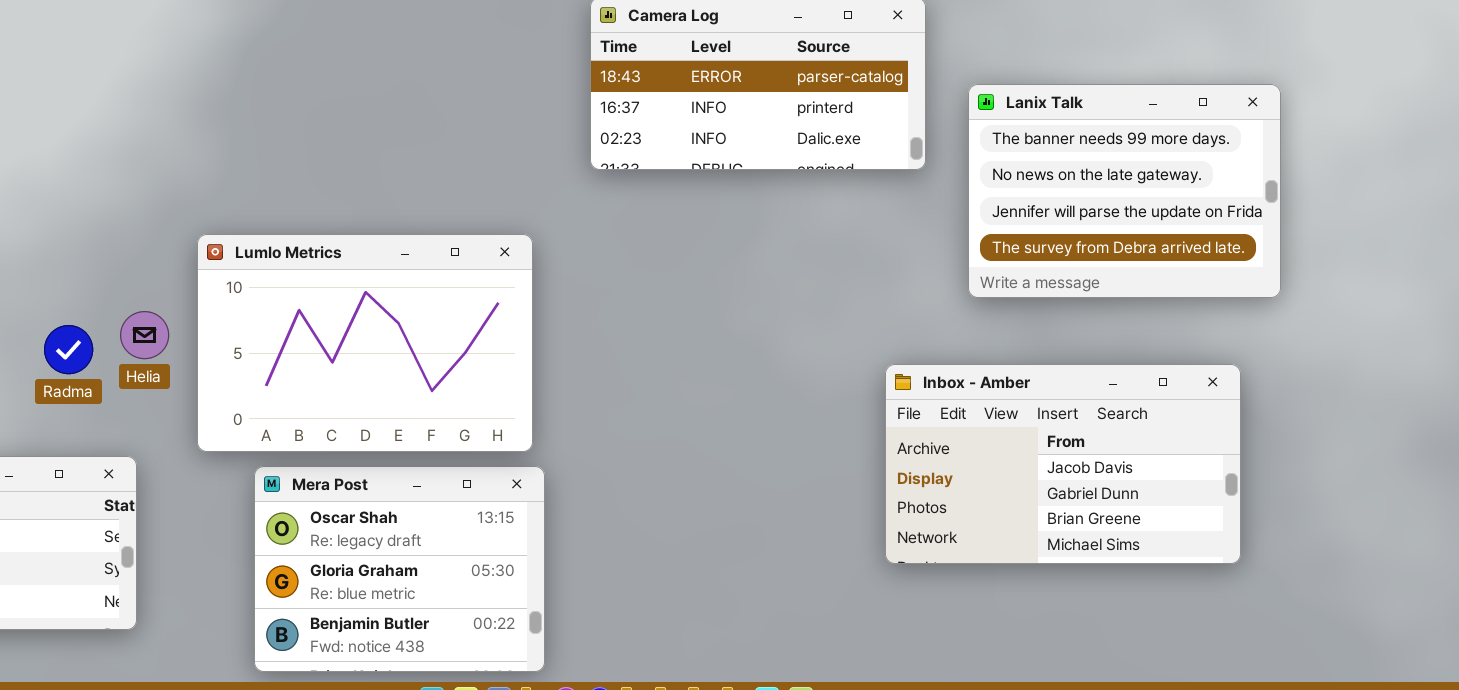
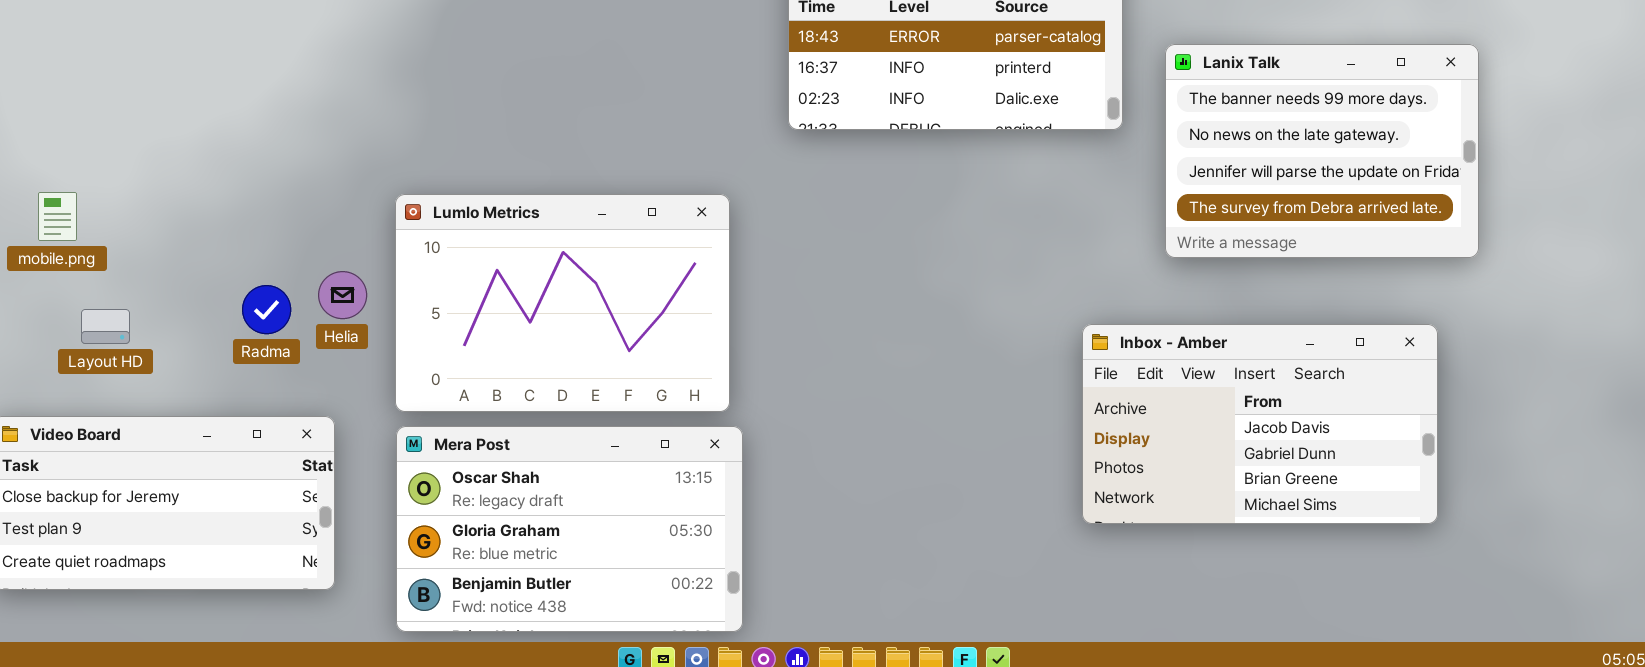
Mera Post: [254,466,545,672] -> [396,426,743,632], resized

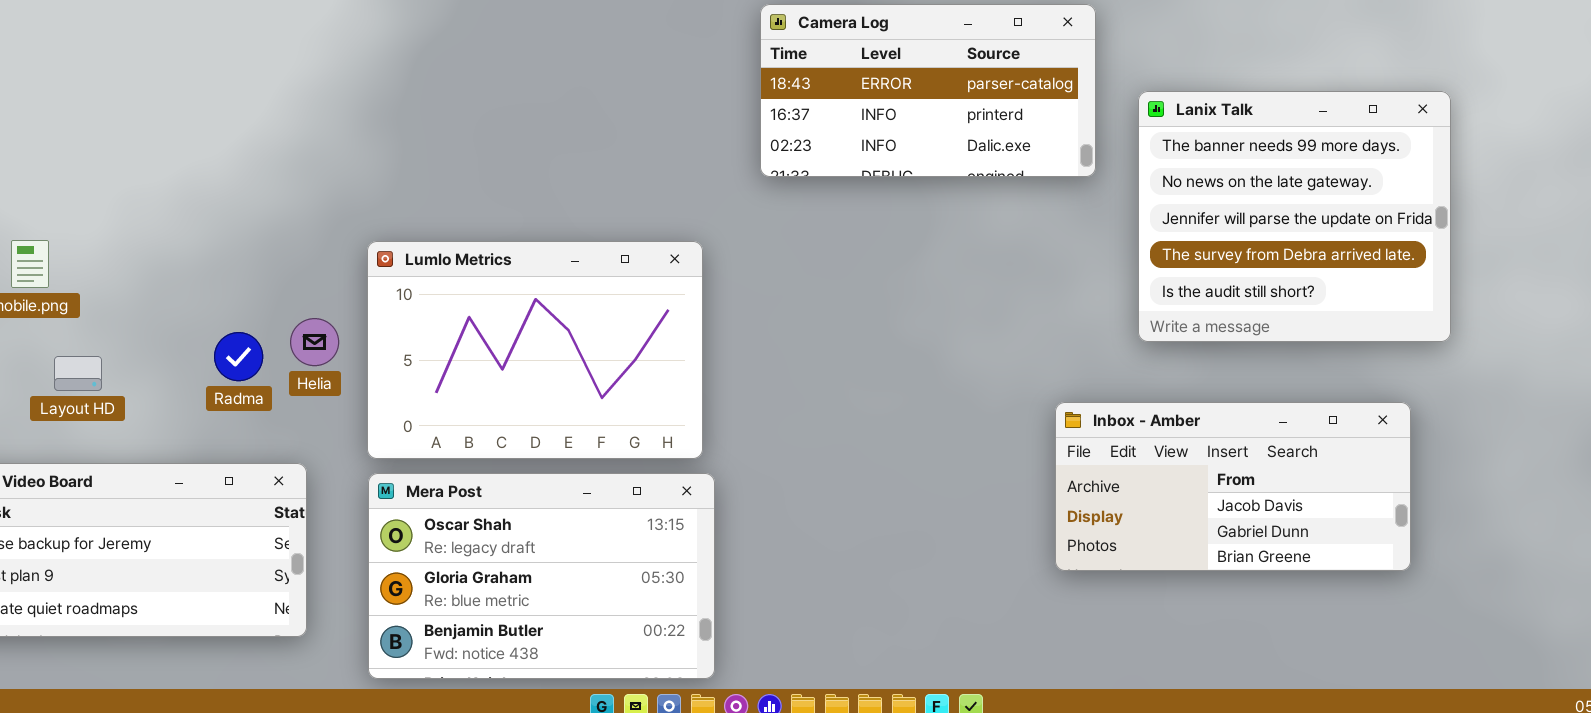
Lanix Talk: [1165,44,1479,258] -> [1138,91,1451,342], resized
Inbox - Amber: [1082,324,1438,524] -> [1055,402,1411,571], resized

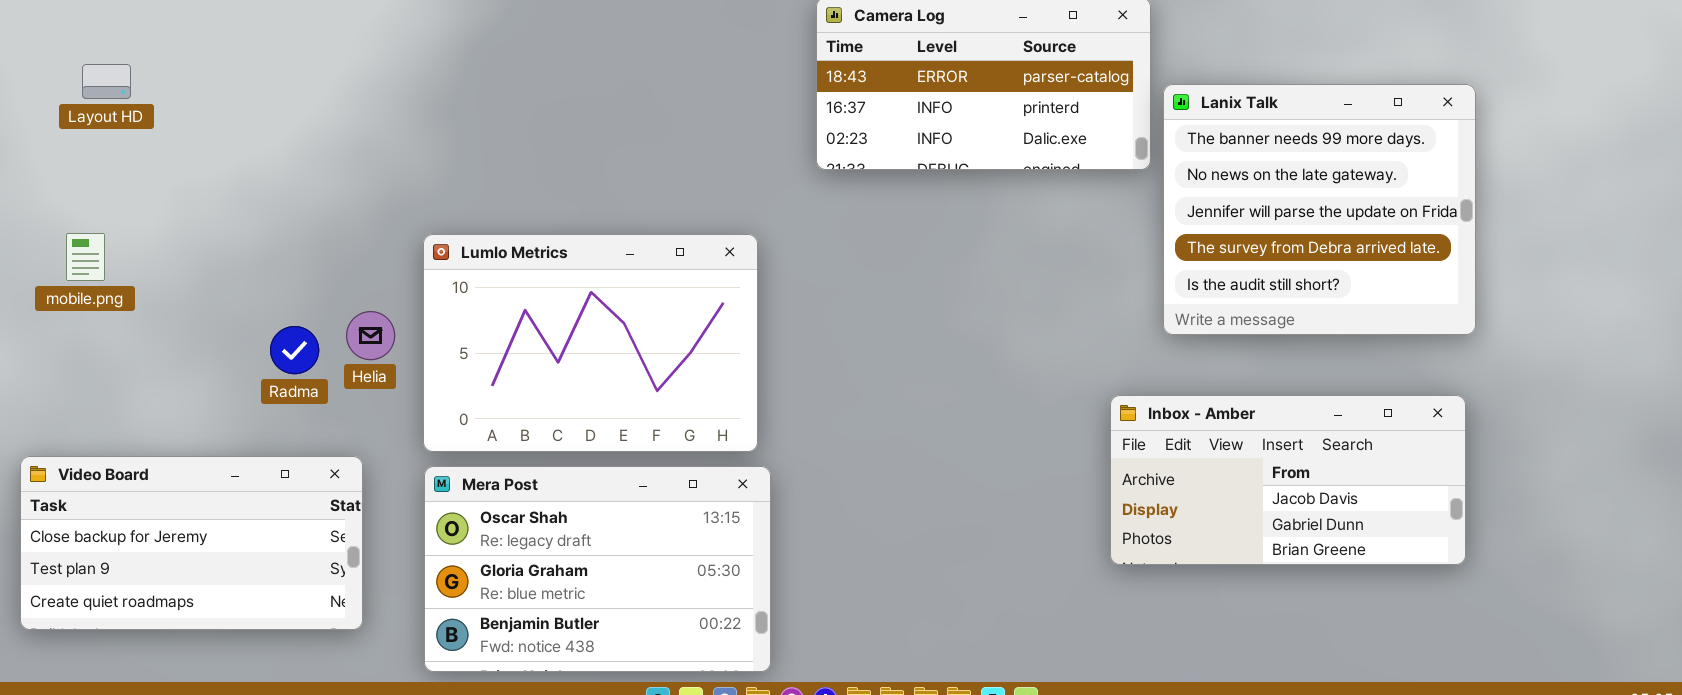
Lanix Talk: [1138,91,1451,342] -> [1163,84,1476,335], moved
Layout HD: [54,356,102,391] -> [82,64,131,99], moved

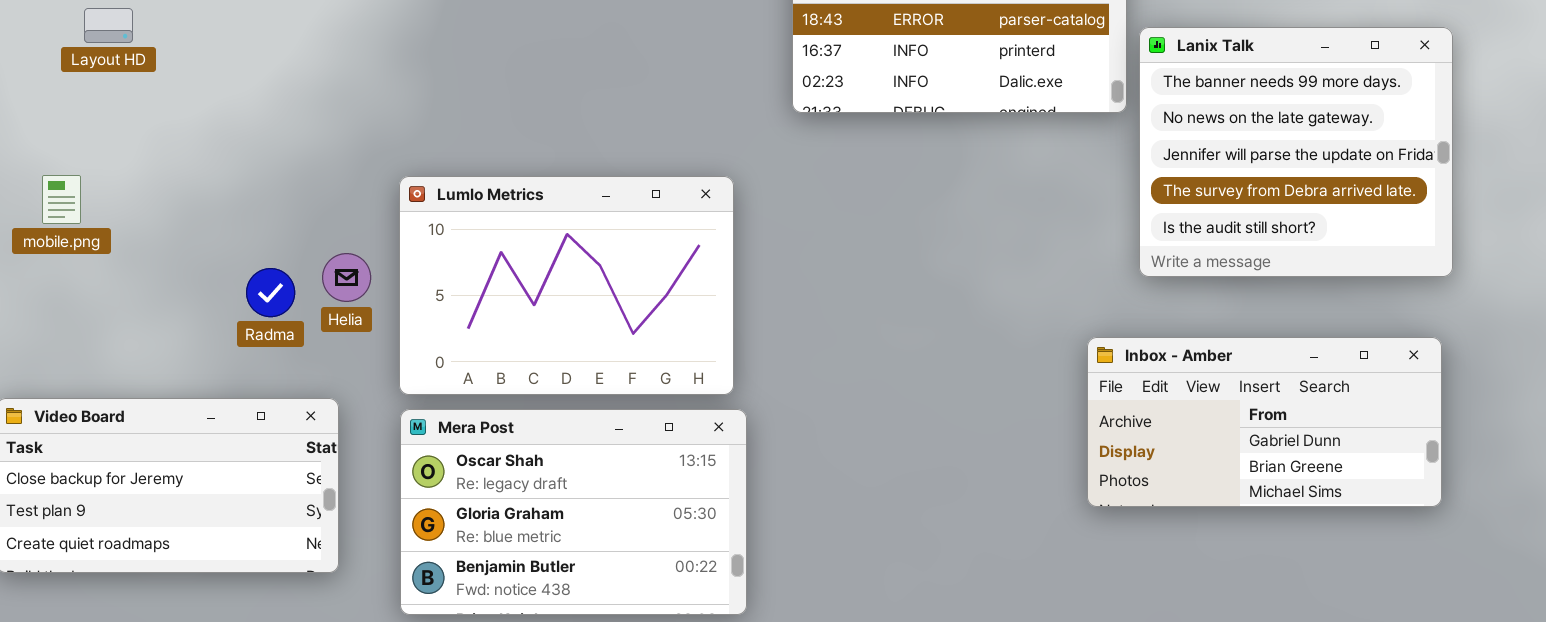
Layout HD: [82,64,131,99] -> [84,8,133,43], moved
Inbox - Amber: [1110,395,1466,565] -> [1087,337,1442,507], scrolled down 1 row

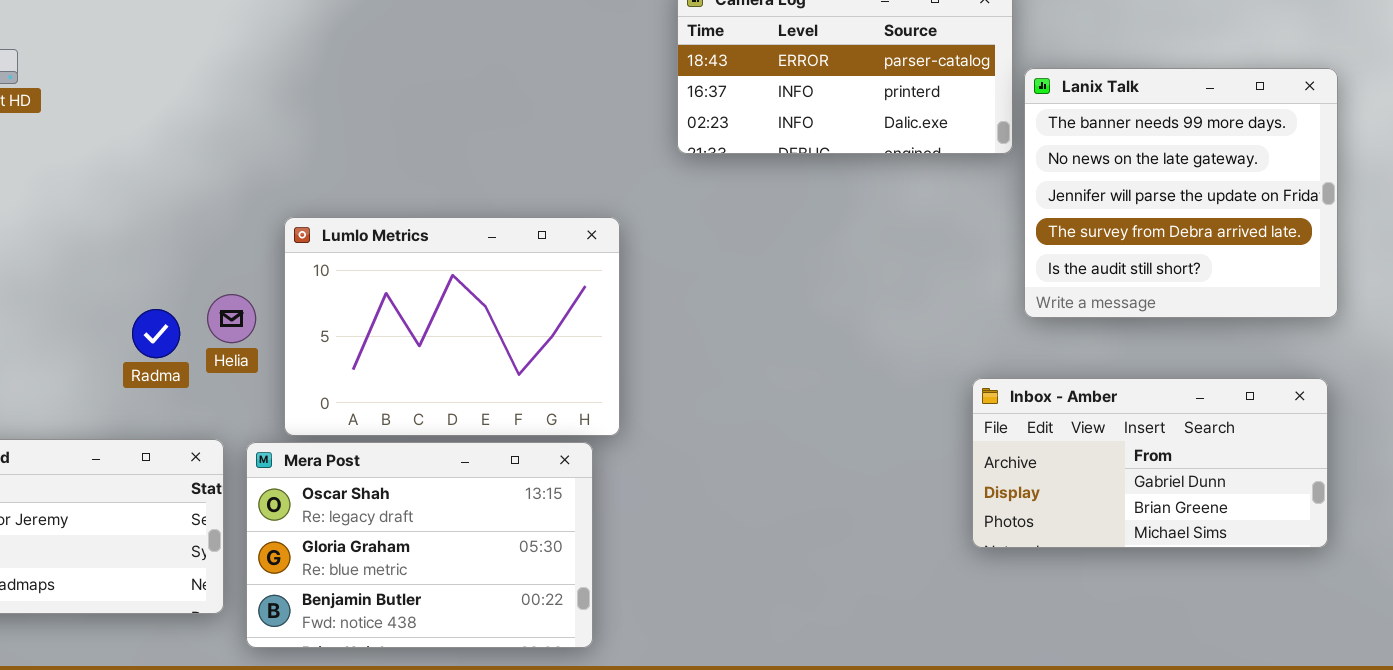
Mera Post: [400,409,747,615] -> [246,442,593,648], moved

